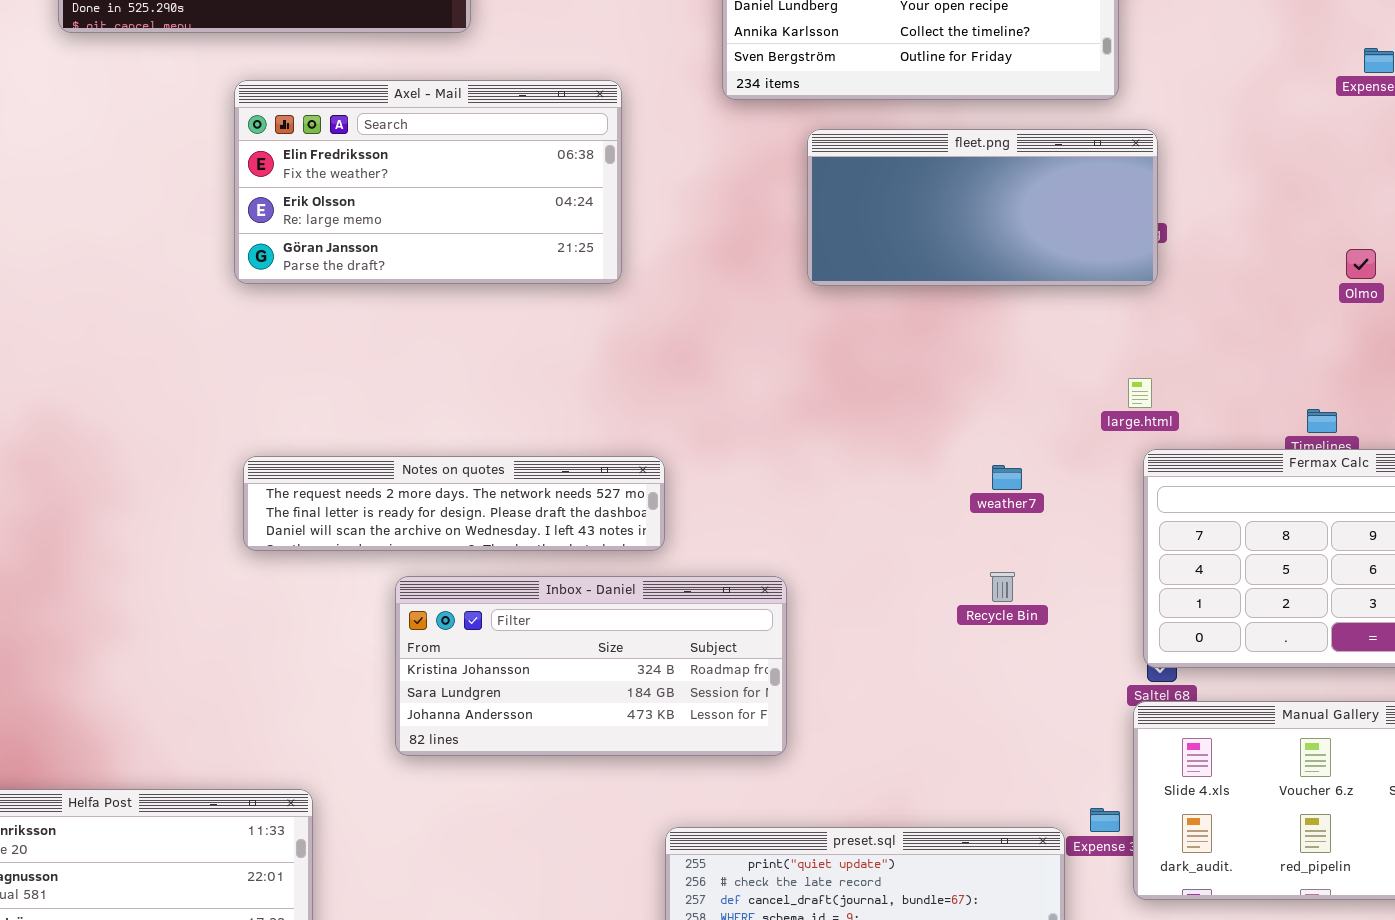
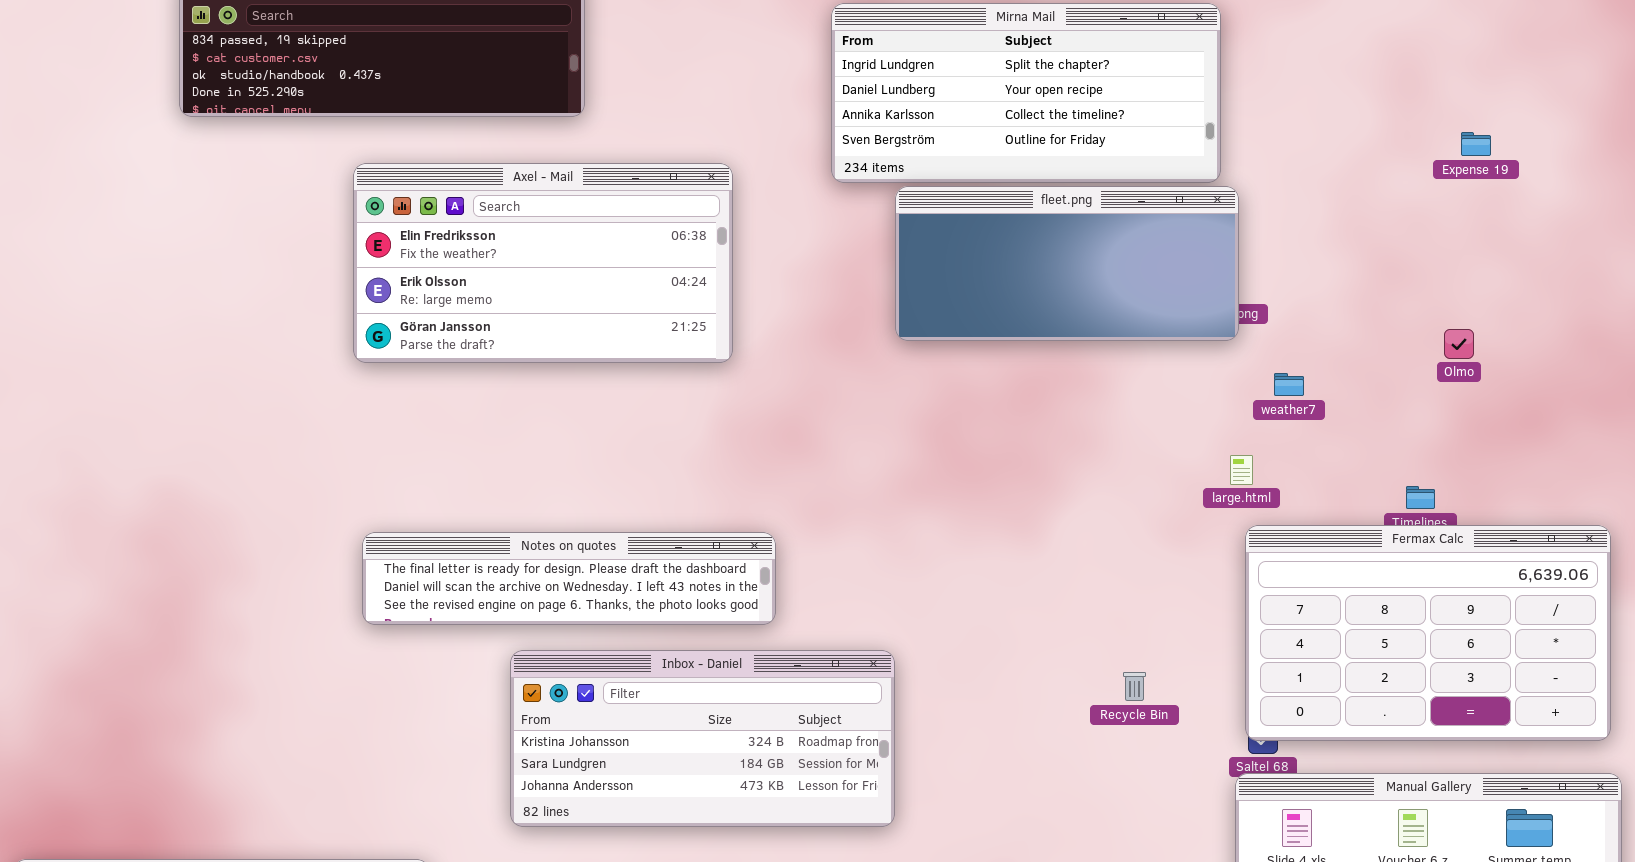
fleet.png: [807,129,1158,286] -> [895,186,1239,341], moved
Notes on quotes: [243,456,665,551] -> [362,532,776,625], scrolled down 1 row
weather7: [992,465,1022,490] -> [1274,373,1304,396], moved
Recycle Bin: [990,572,1015,602] -> [1123,672,1146,701], moved

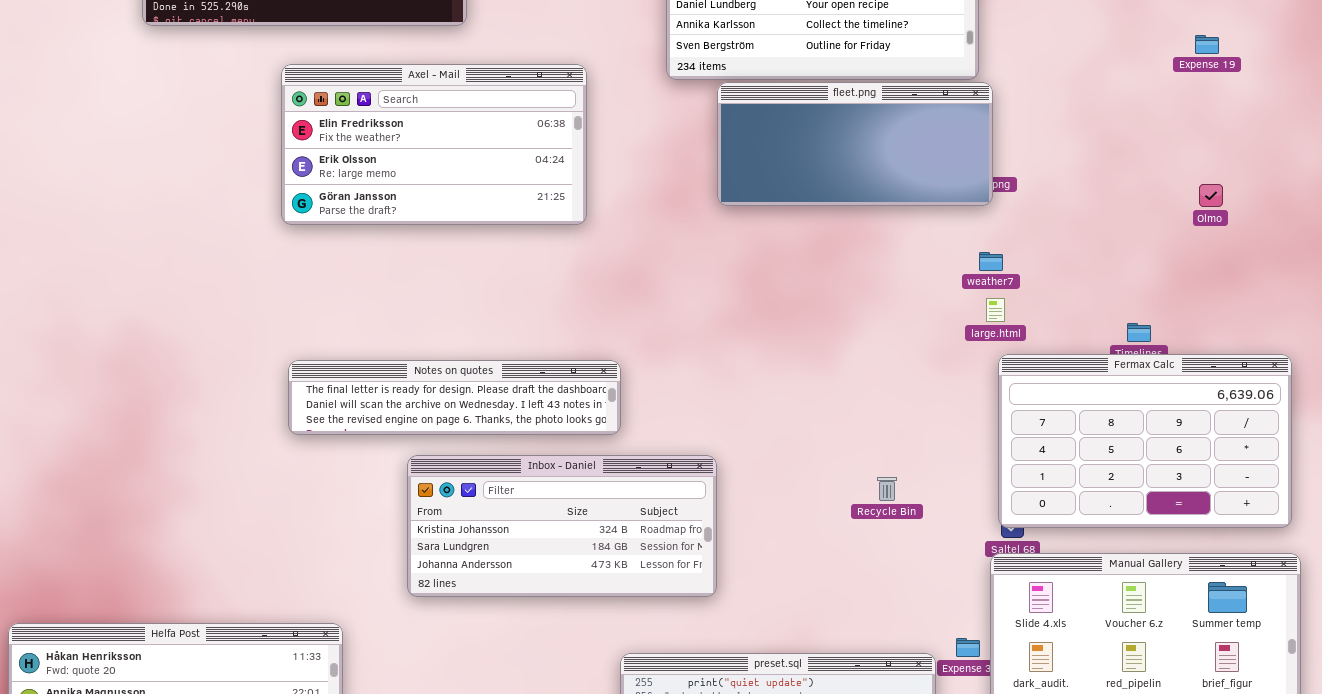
Expense 19: [1461,132,1491,156] -> [1195,35,1219,54], moved
Olmo: [1444,329,1474,359] -> [1199,184,1223,207], moved
weather7: [1274,373,1304,396] -> [979,252,1003,271], moved
Recycle Bin: [1123,672,1146,701] -> [877,477,897,501], moved

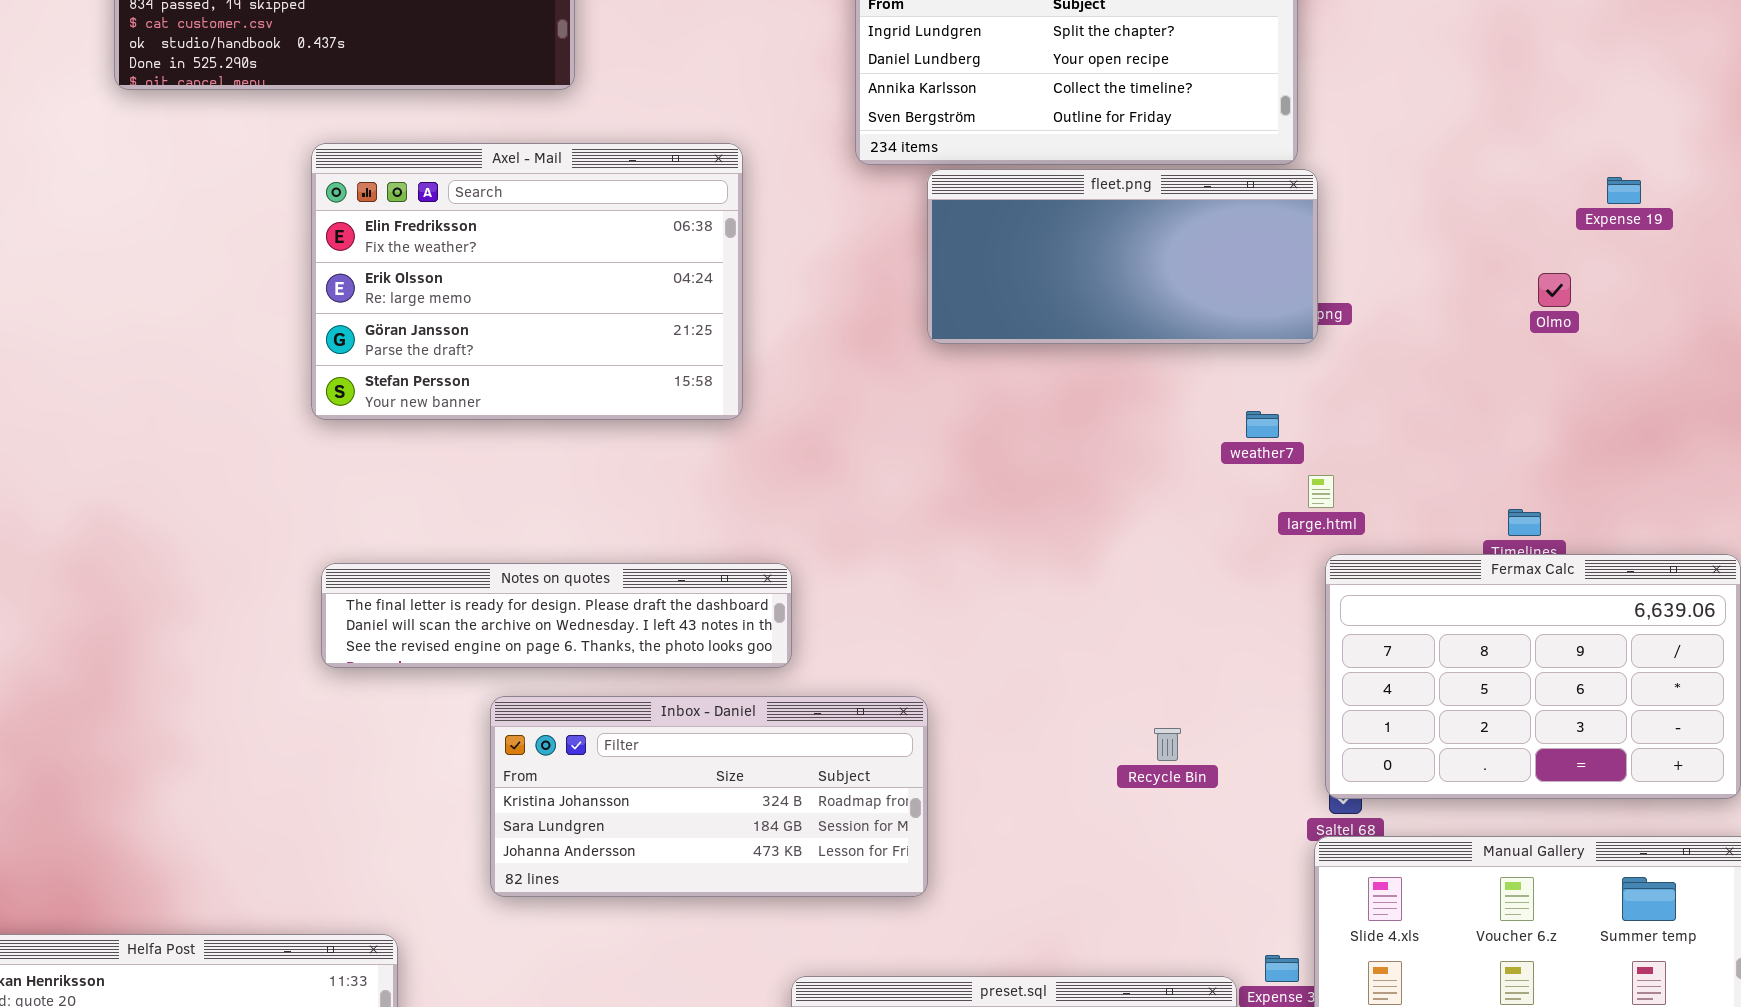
Expense 19: [1195,35,1219,54] -> [1607,177,1641,204], moved
Axel - Mail: [281,64,587,225] -> [311,143,743,420], resized
Olmo: [1199,184,1223,207] -> [1538,273,1571,307], moved
weather7: [979,252,1003,271] -> [1246,411,1279,438], moved

